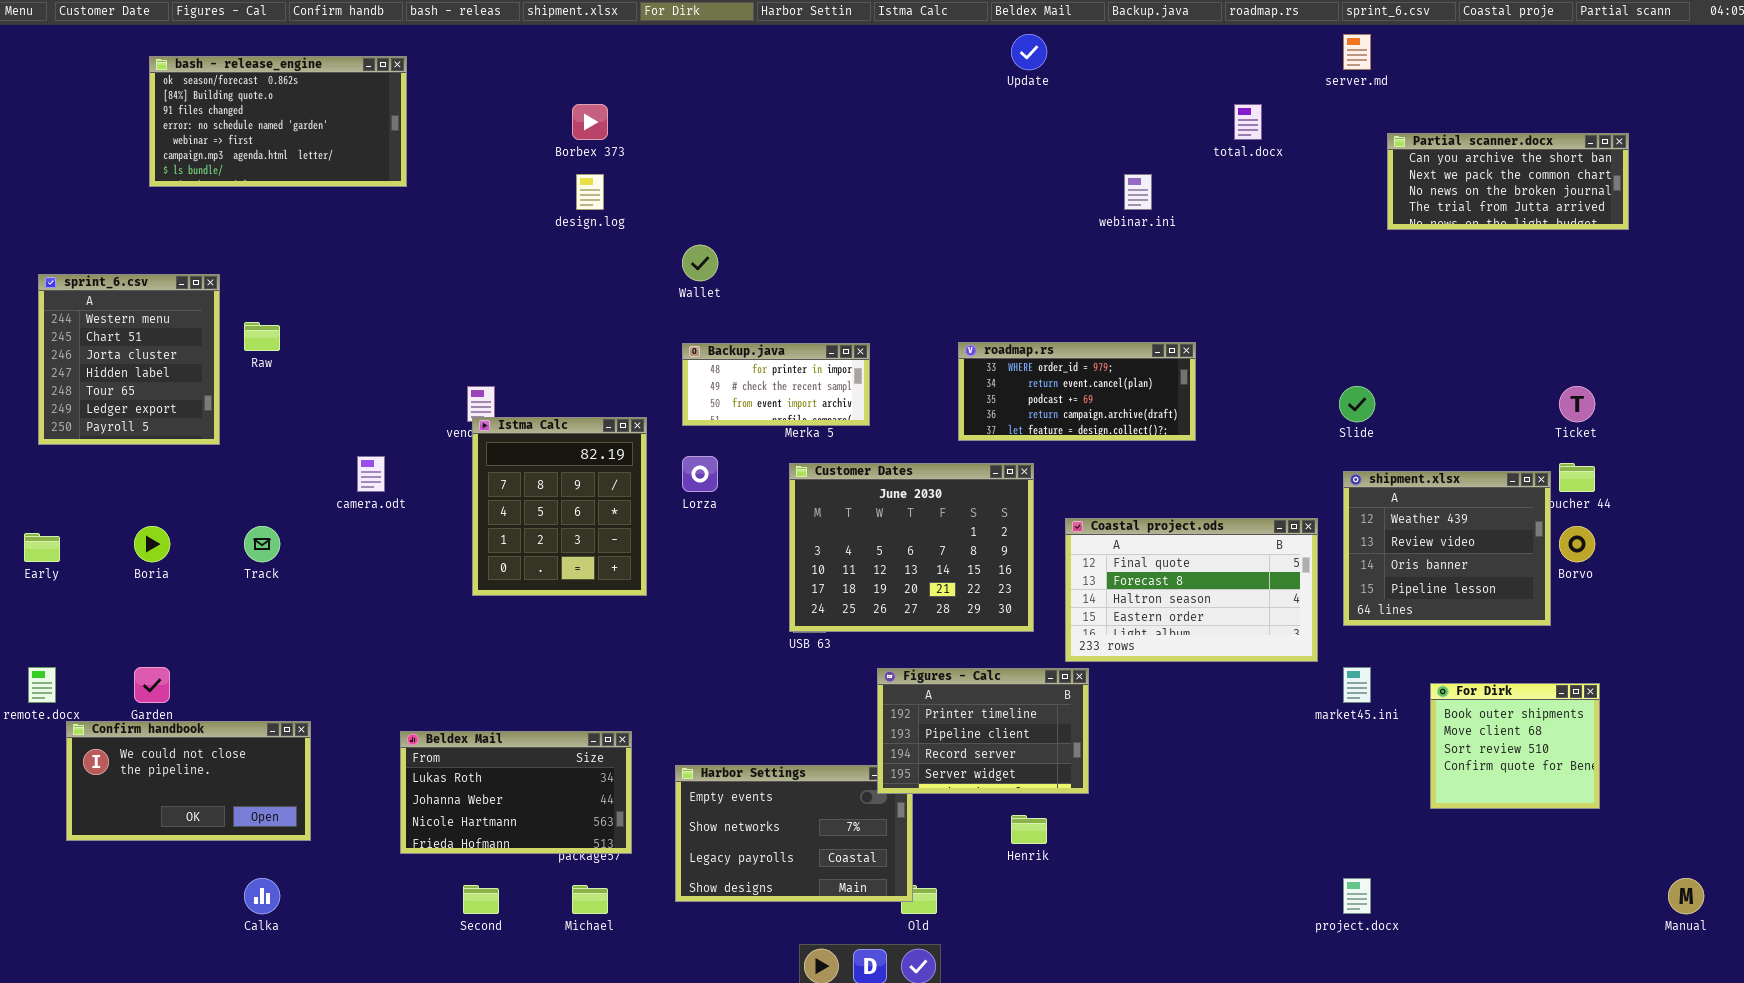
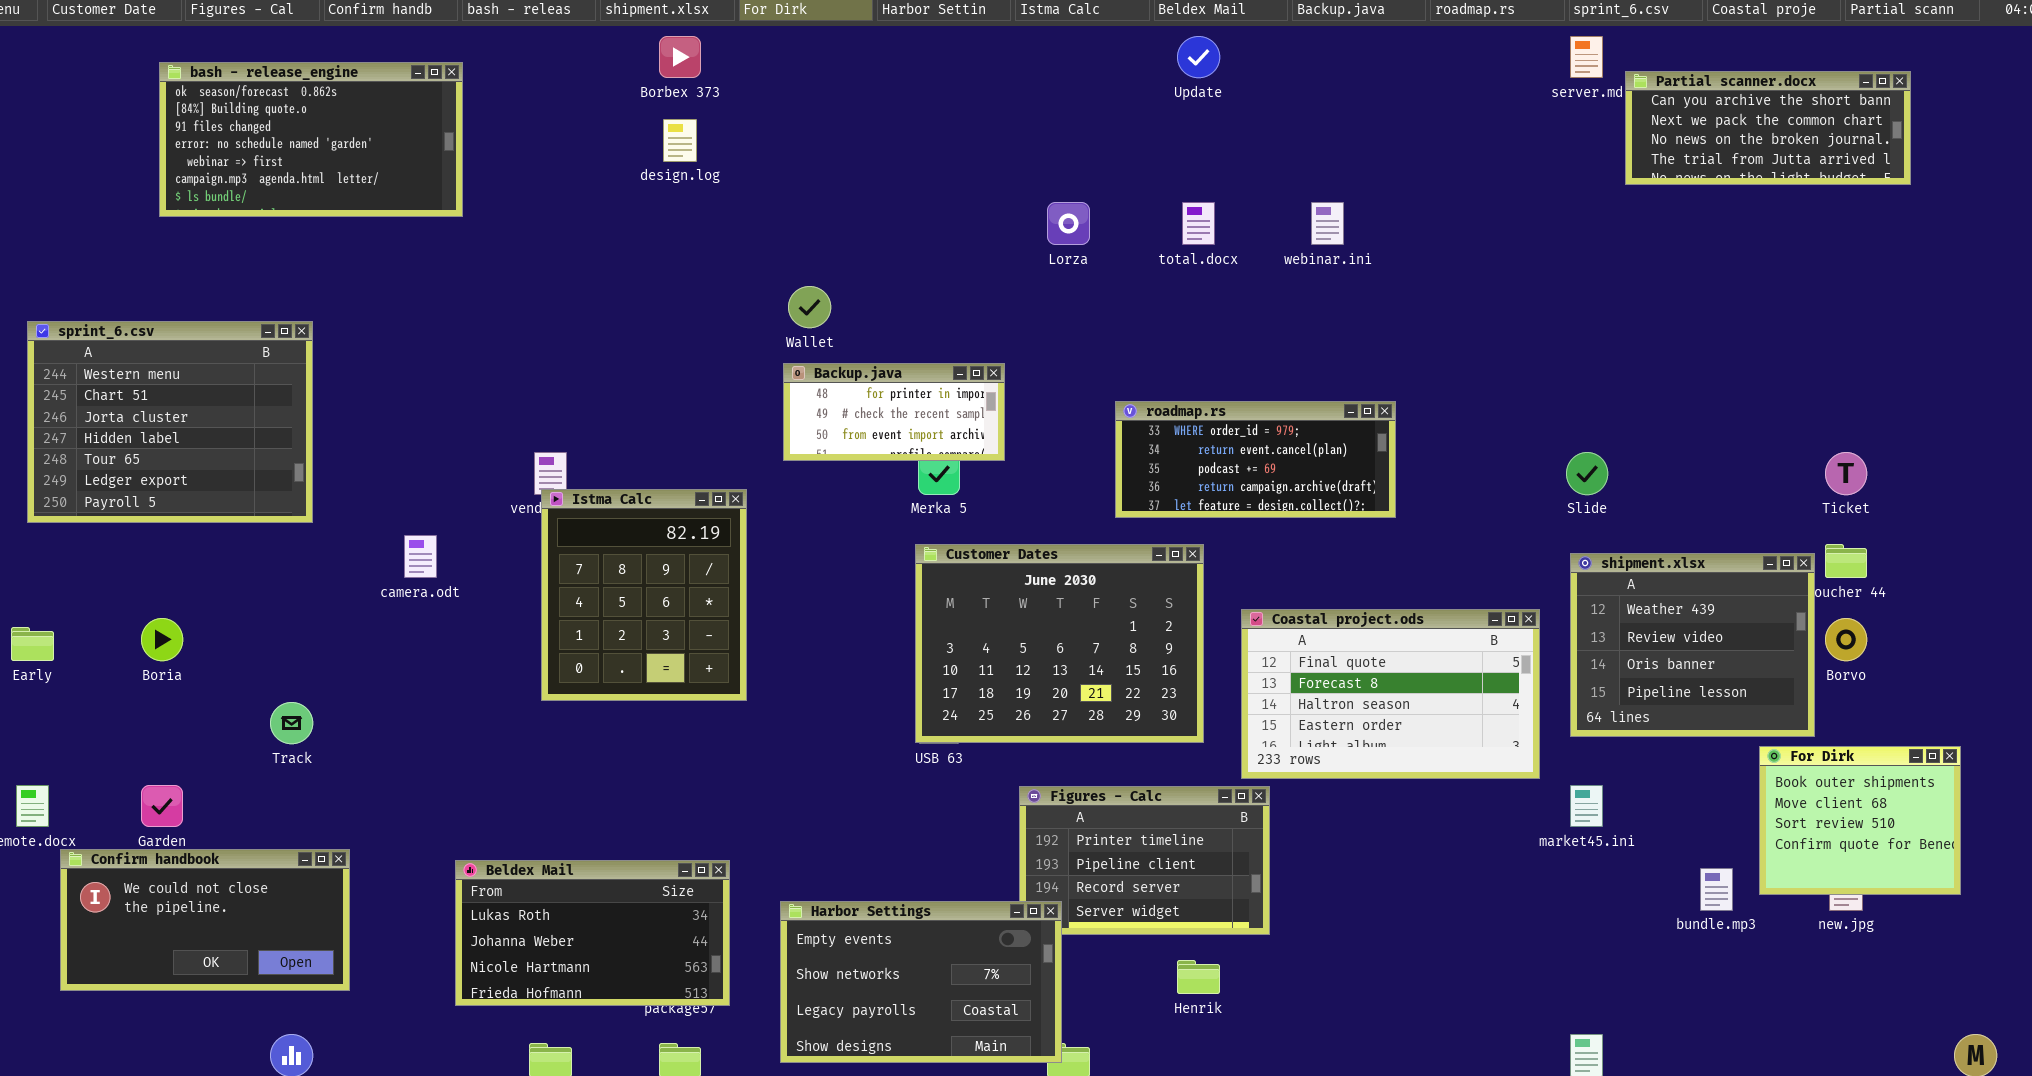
Borbex 373: [572,104,608,140] -> [659,36,701,78], moved
total.docx: [1234,104,1262,140] -> [1182,202,1215,245], moved
Partial scanner.docx: [1387,133,1629,230] -> [1625,71,1911,185], moved
design.log: [576,174,604,210] -> [663,119,697,162], moved
sprint_6.csv: [38,274,220,445] -> [27,321,313,523], resized
Backup.java: [682,343,870,426] -> [783,363,1005,461], moved
Lorza: [682,456,718,492] -> [1047,202,1090,245], moved
Track: [244,526,280,562] -> [270,702,313,744], moved
For Dirk: [1430,683,1600,809] -> [1759,746,1961,895], moved
Harbor Settings: [675,765,913,902] -> [780,901,1062,1063], raised

